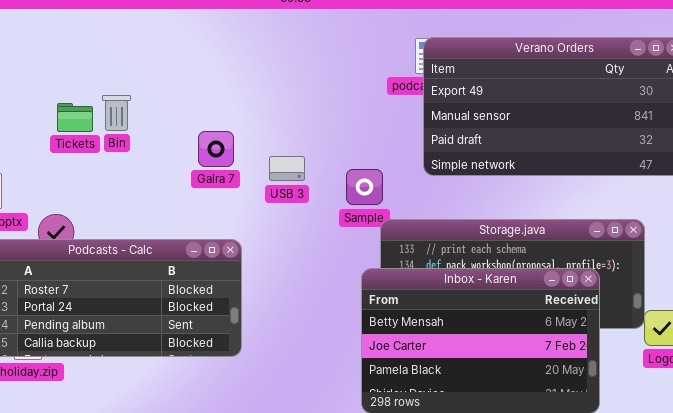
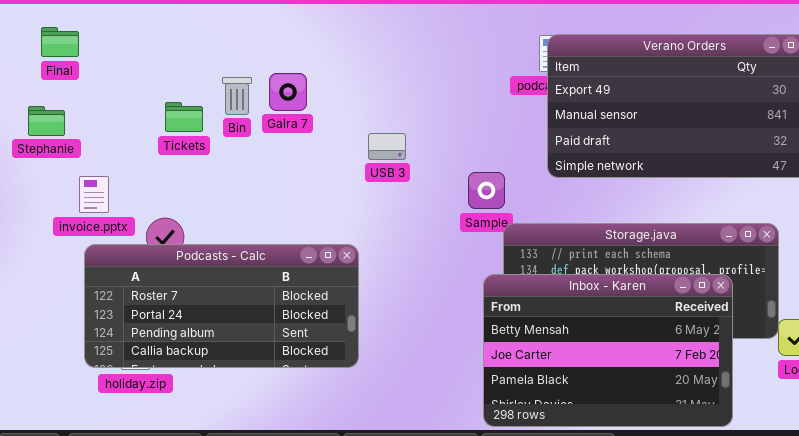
Bin: [102,95,131,131] -> [222,77,252,115], moved
Galra 7: [198,131,234,167] -> [269,73,307,111], moved
USB 3: [269,156,305,181] -> [368,133,406,160], moved

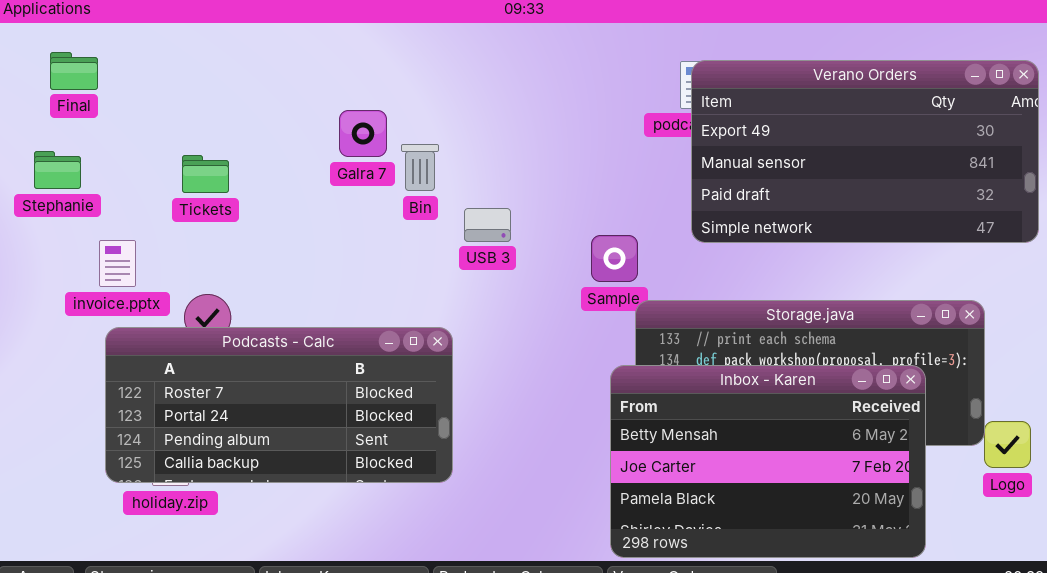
Bin: [222,77,252,115] -> [401,144,439,191], moved
Tickets: [165,102,203,132] -> [182,155,229,193], moved
USB 3: [368,133,406,160] -> [464,208,511,242], moved

